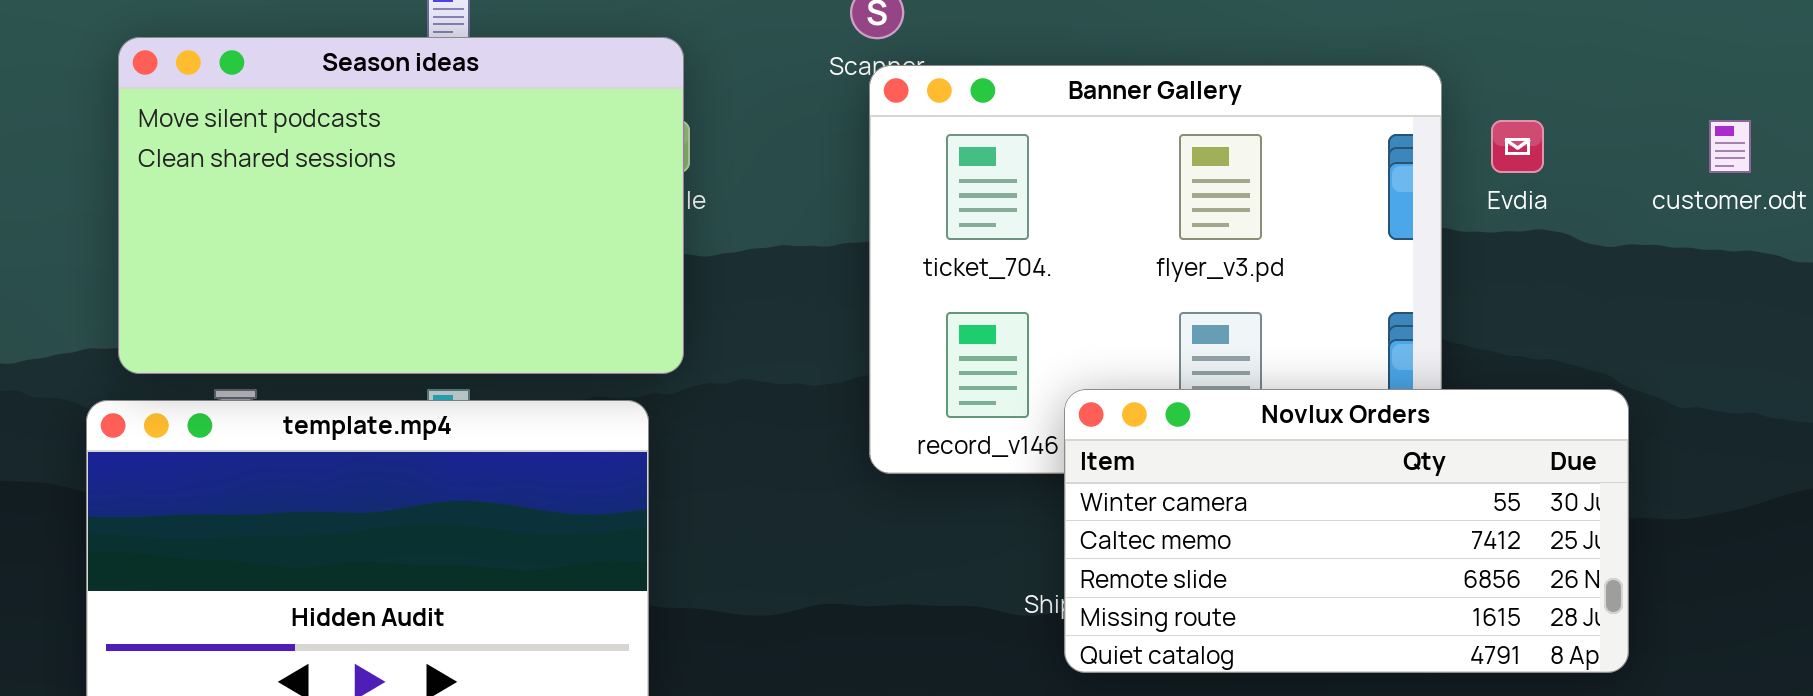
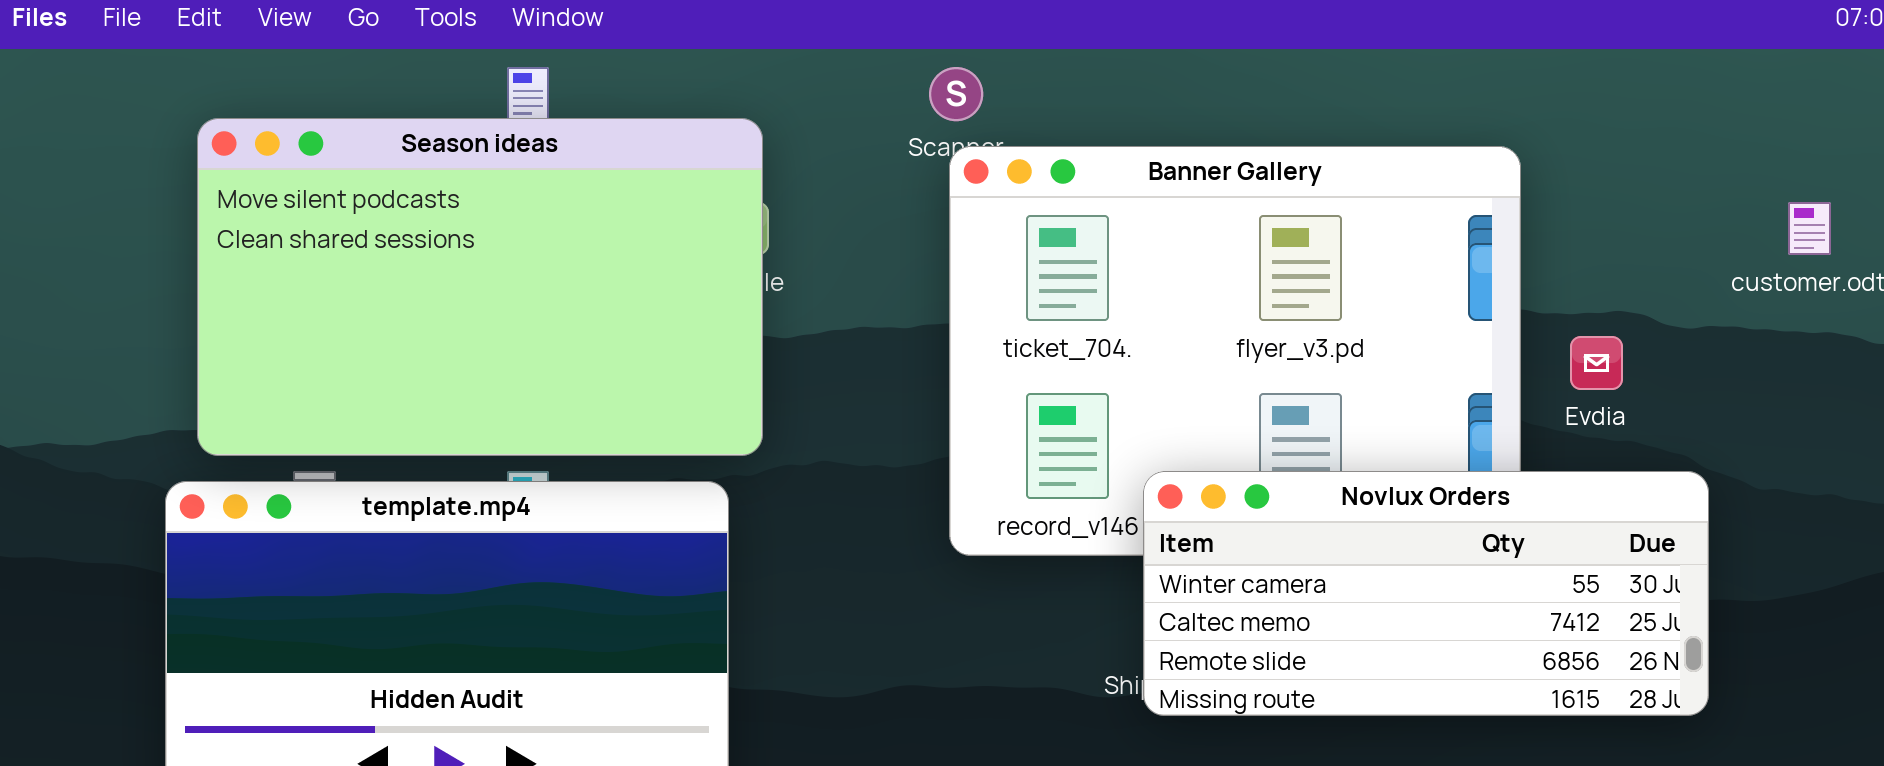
Evdia: [1491,120,1544,173] -> [1570,336,1623,390], moved
Novlux Orders: [1064,389,1629,673] -> [1143,471,1709,716], resized

